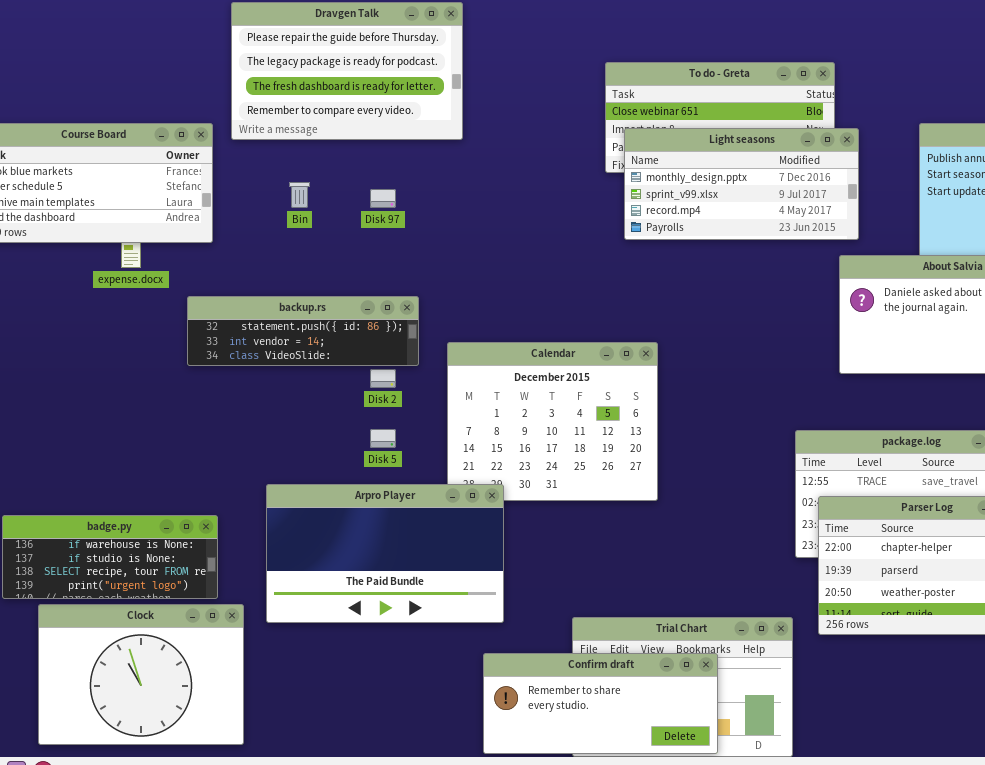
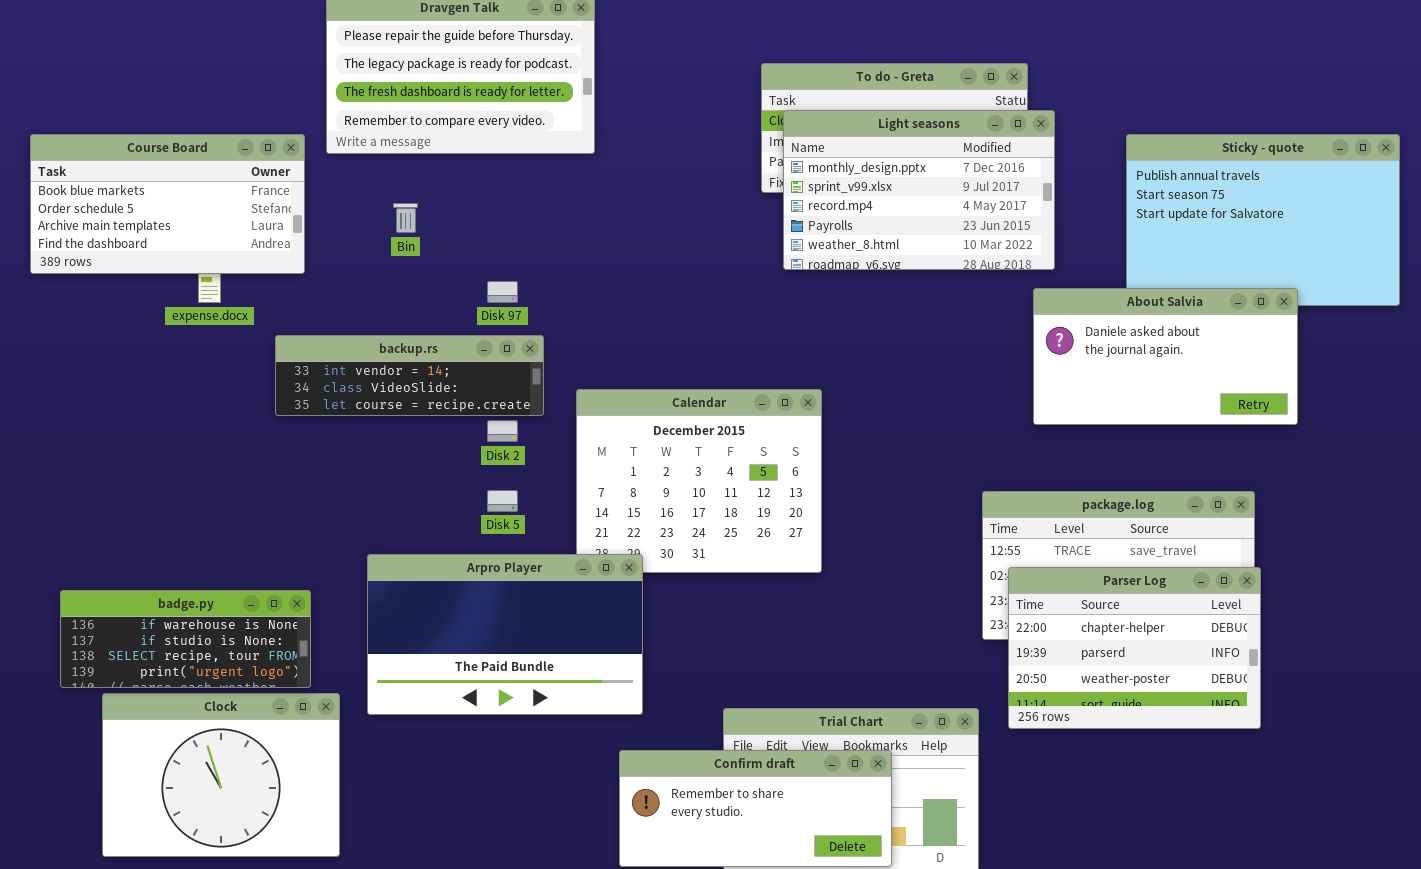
Light seasons: [624,128,859,240] -> [783,110,1055,270], resized
Disk 97: [370,189,396,208] -> [487,281,518,303], moved
backup.rs: [187,296,419,366] -> [275,335,544,416], scrolled down 1 row

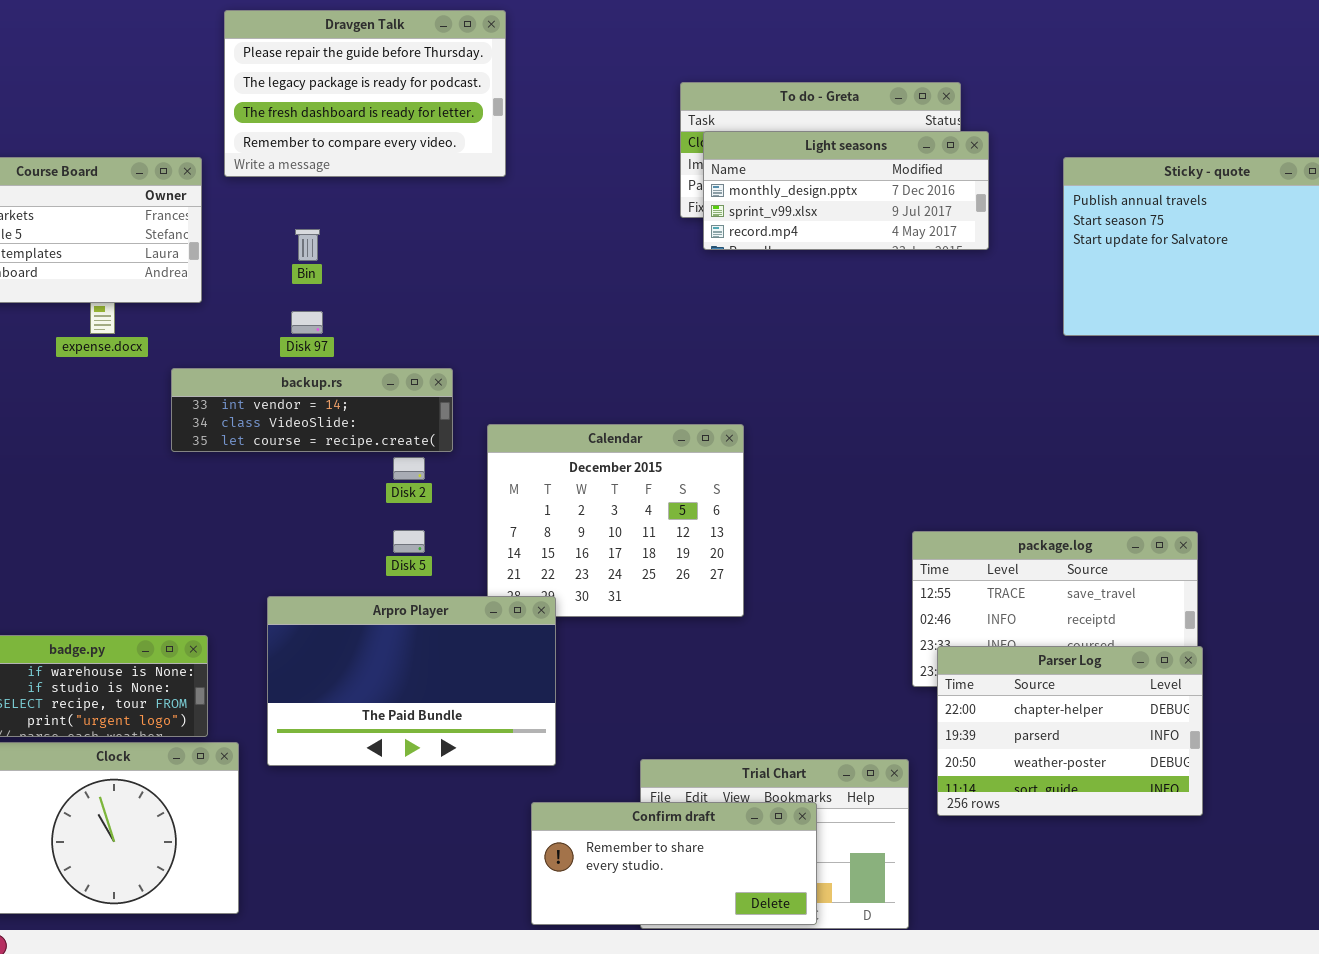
Light seasons: [783,110,1055,270] -> [703,131,989,250], resized
Disk 97: [487,281,518,303] -> [291,311,323,334], moved
About Salvia: [1033,288,1298,425] -> none, closed
Parser Log: [1008,567,1261,729] -> [937,646,1203,816], moved

